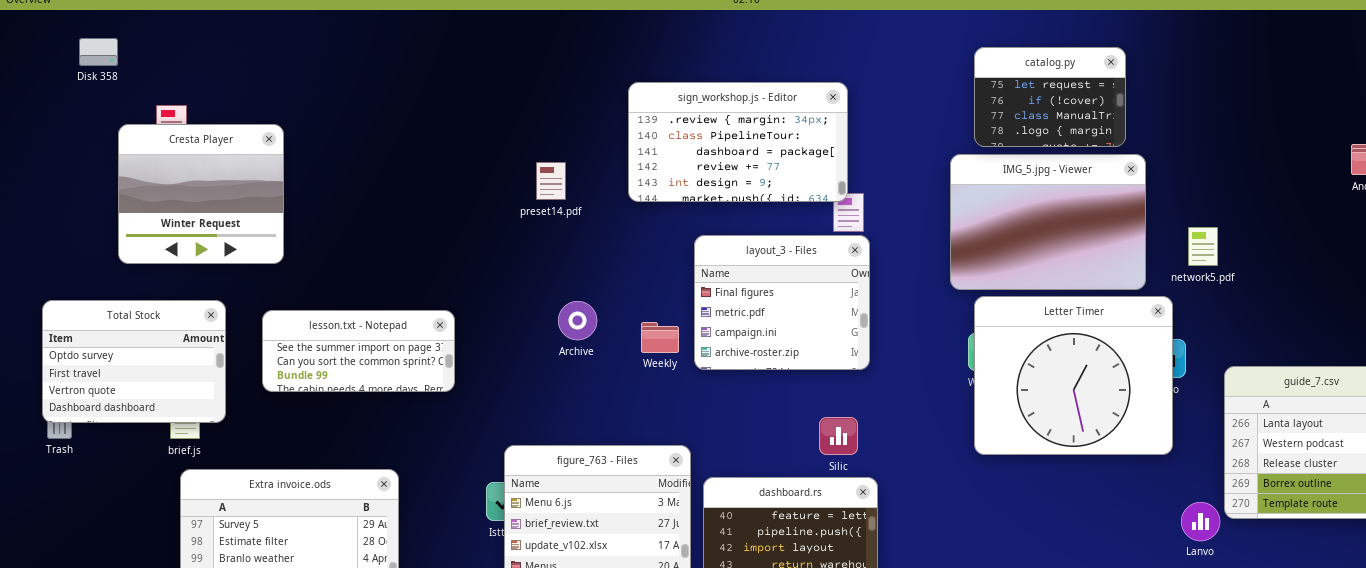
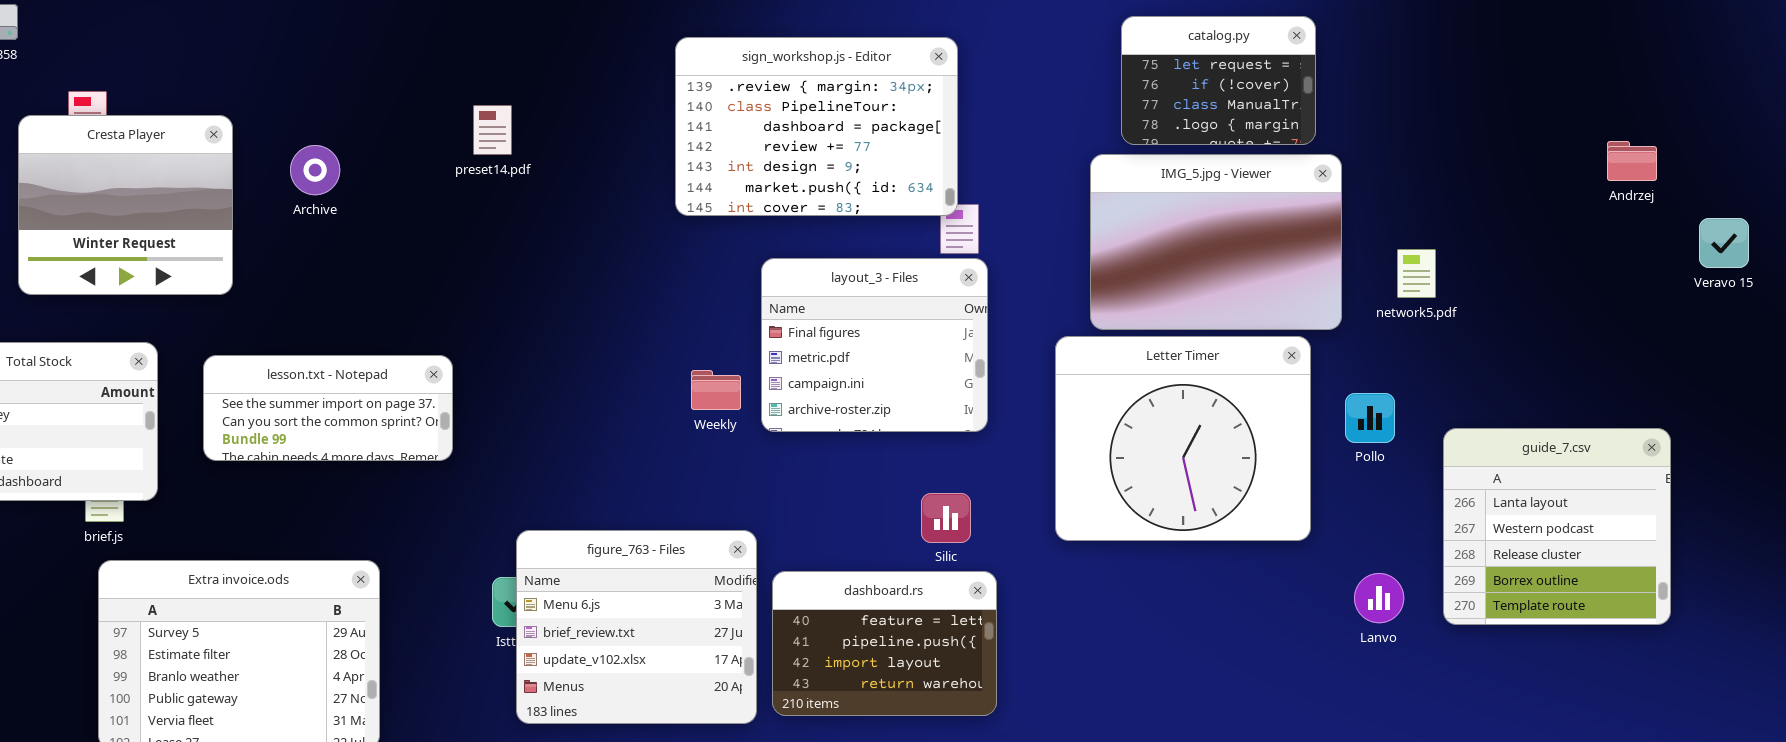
sign_workshop.js - Editor: [628,82,848,202] -> [675,37,958,216], resized
preset14.pdf: [536,162,566,200] -> [473,105,512,155], moved
Letter Timer: [974,296,1173,455] -> [1055,336,1311,541], moved
Archive: [558,301,597,340] -> [290,145,340,195], moved
Lanvo: [1181,502,1220,541] -> [1354,573,1404,623], moved

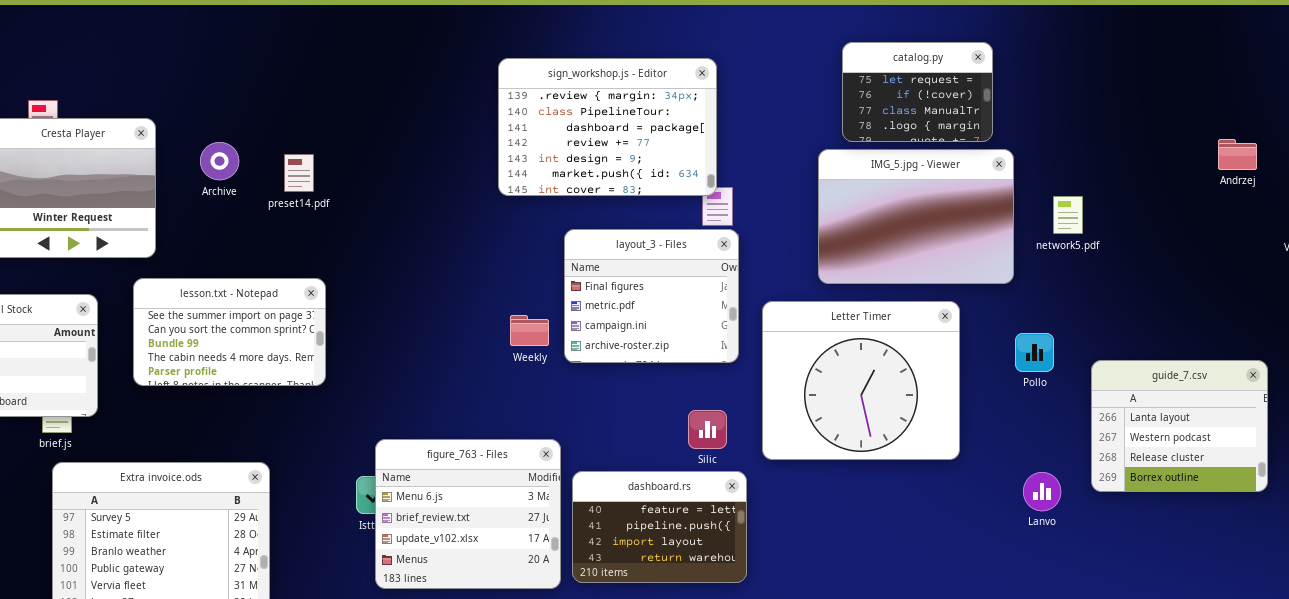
preset14.pdf: [473,105,512,155] -> [284,154,314,192], moved
network5.pdf: [1397,249,1436,298] -> [1053,196,1083,234], moved
Letter Timer: [1055,336,1311,541] -> [762,301,960,460], moved
lesson.txt - Notepad: [203,355,453,461] -> [133,278,326,386], resized
guide_7.csv: [1443,428,1671,625] -> [1091,360,1268,492], resized

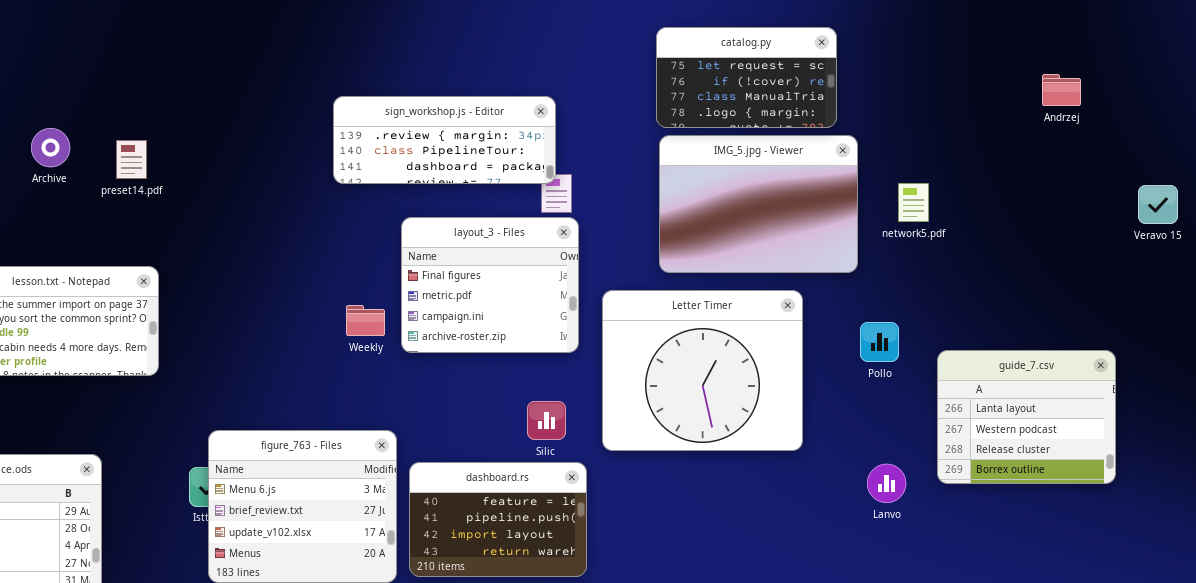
catalog.py: [842,42,993,142] -> [656,27,837,128], resized
sign_workshop.js - Editor: [498,58,717,196] -> [333,96,556,184], resized
Andrzej: [1218,139,1257,170] -> [1042,74,1081,106], moved

